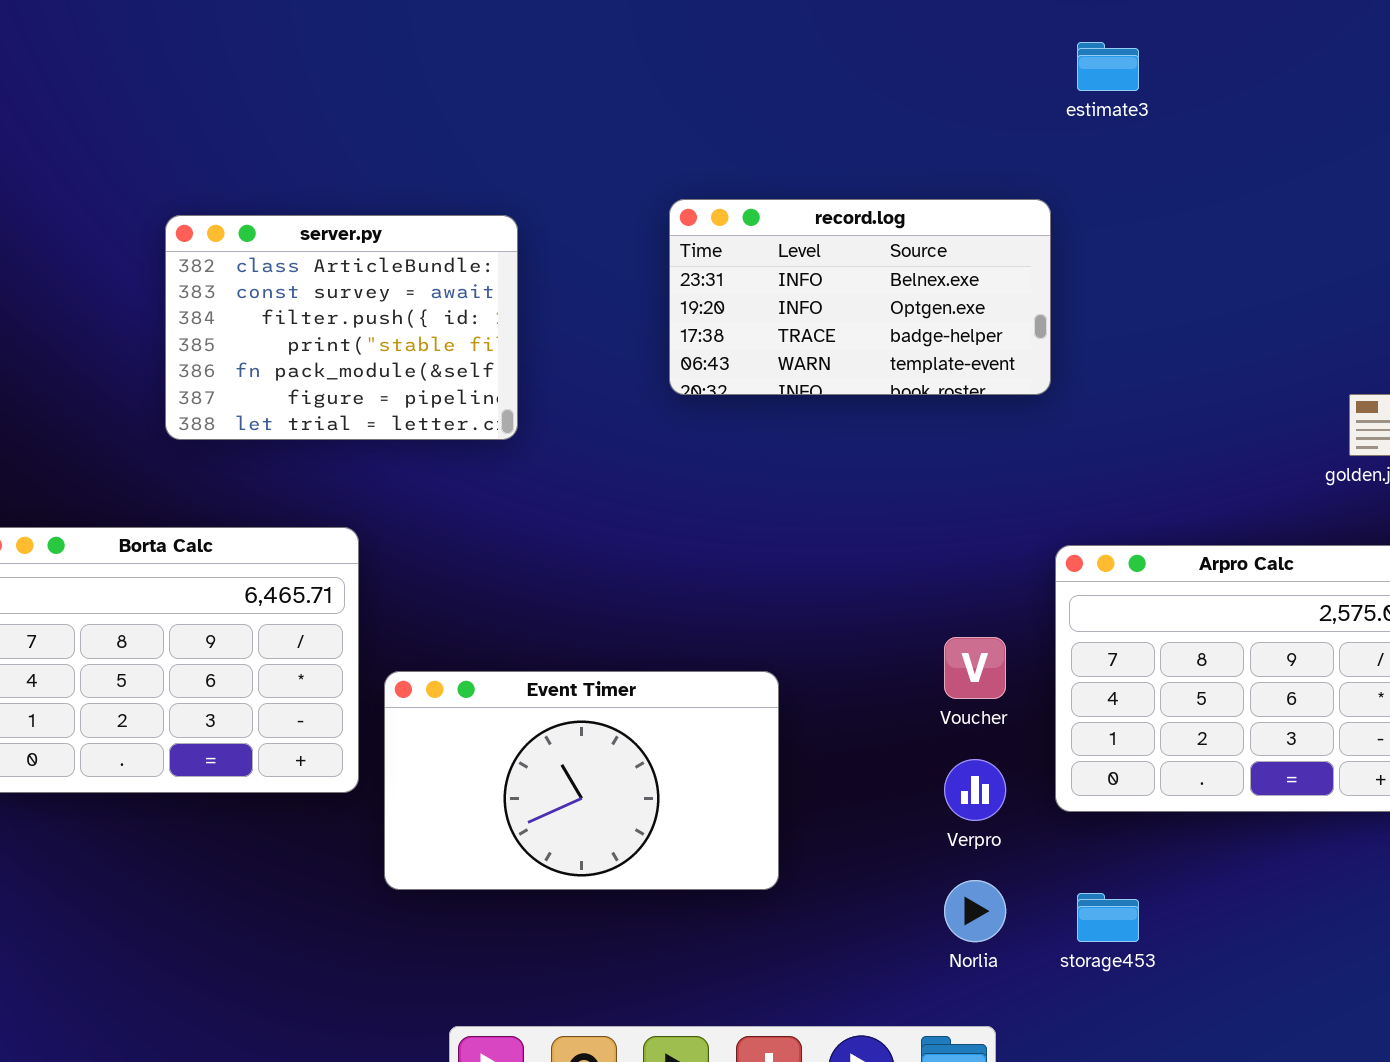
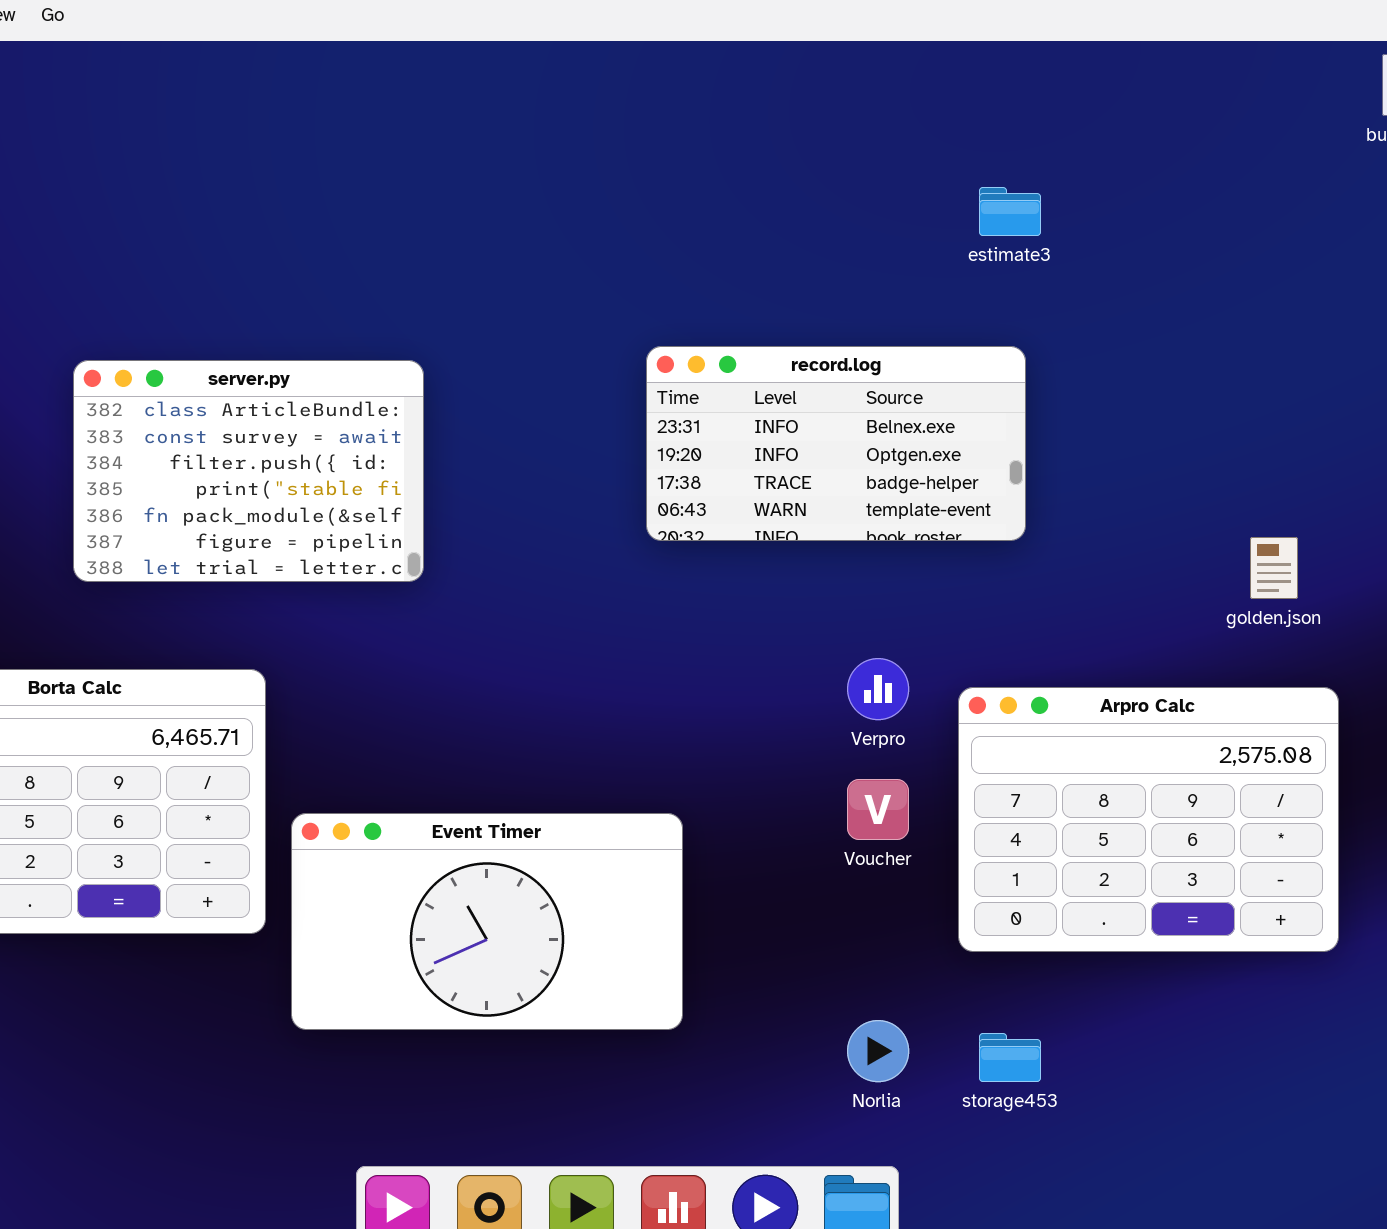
record.log: [669,199,1051,395] -> [646,346,1026,541], moved
Verpro: [944,759,1006,821] -> [847,658,909,720], moved

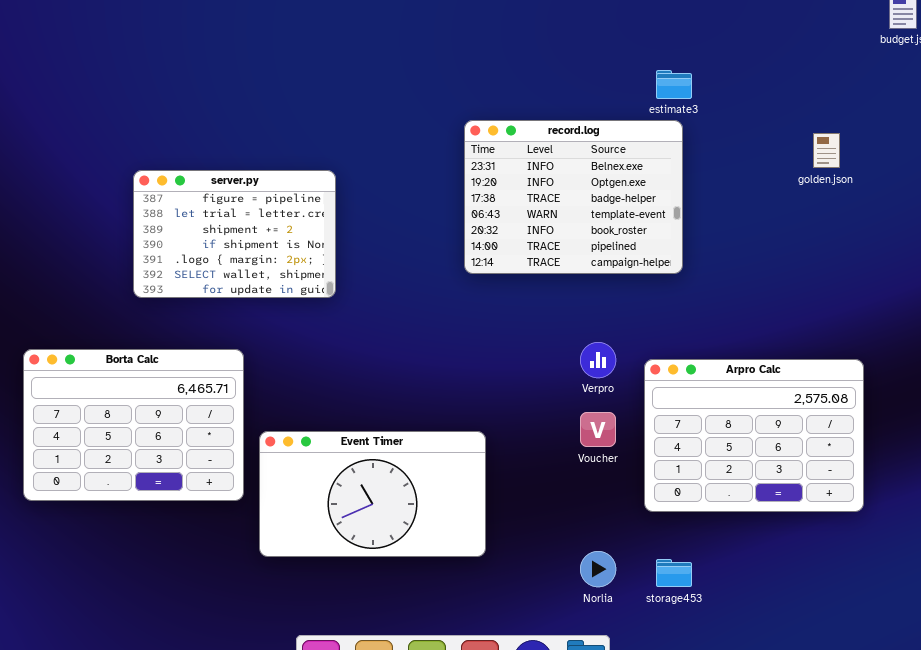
record.log: [646,346,1026,541] -> [464,120,683,274], resized
server.py: [73,360,424,582] -> [133,170,336,298], scrolled down 5 rows
golden.json: [1250,537,1298,599] -> [813,133,840,168], moved

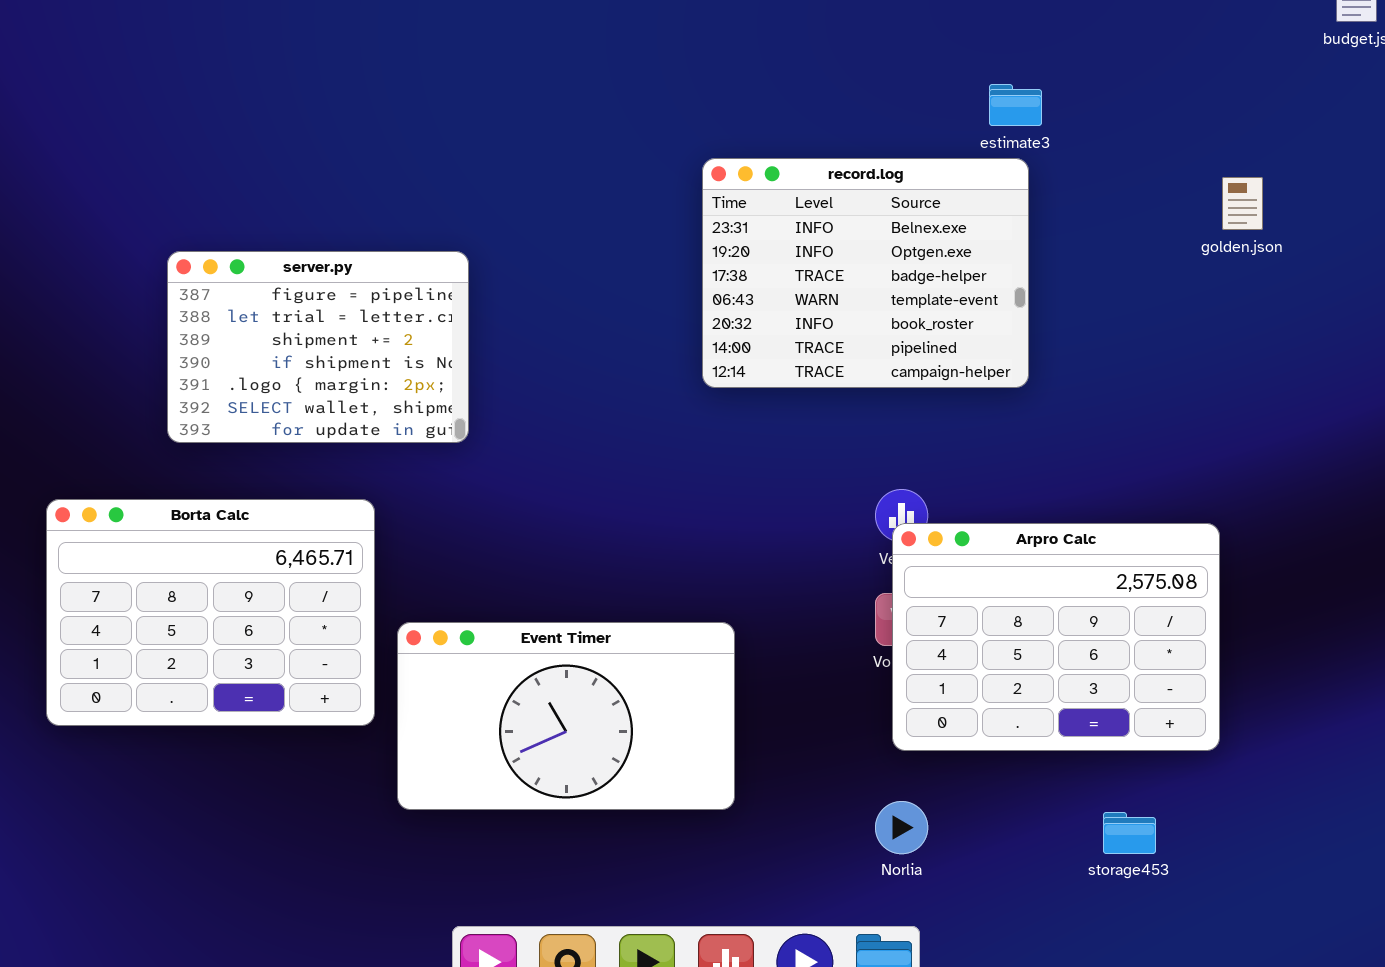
server.py: [133,170,336,298] -> [167,251,469,443], moved
Arpro Calc: [644,359,864,512] -> [892,523,1220,751], moved
storage453: [656,559,692,587] -> [1103,812,1156,854], moved

